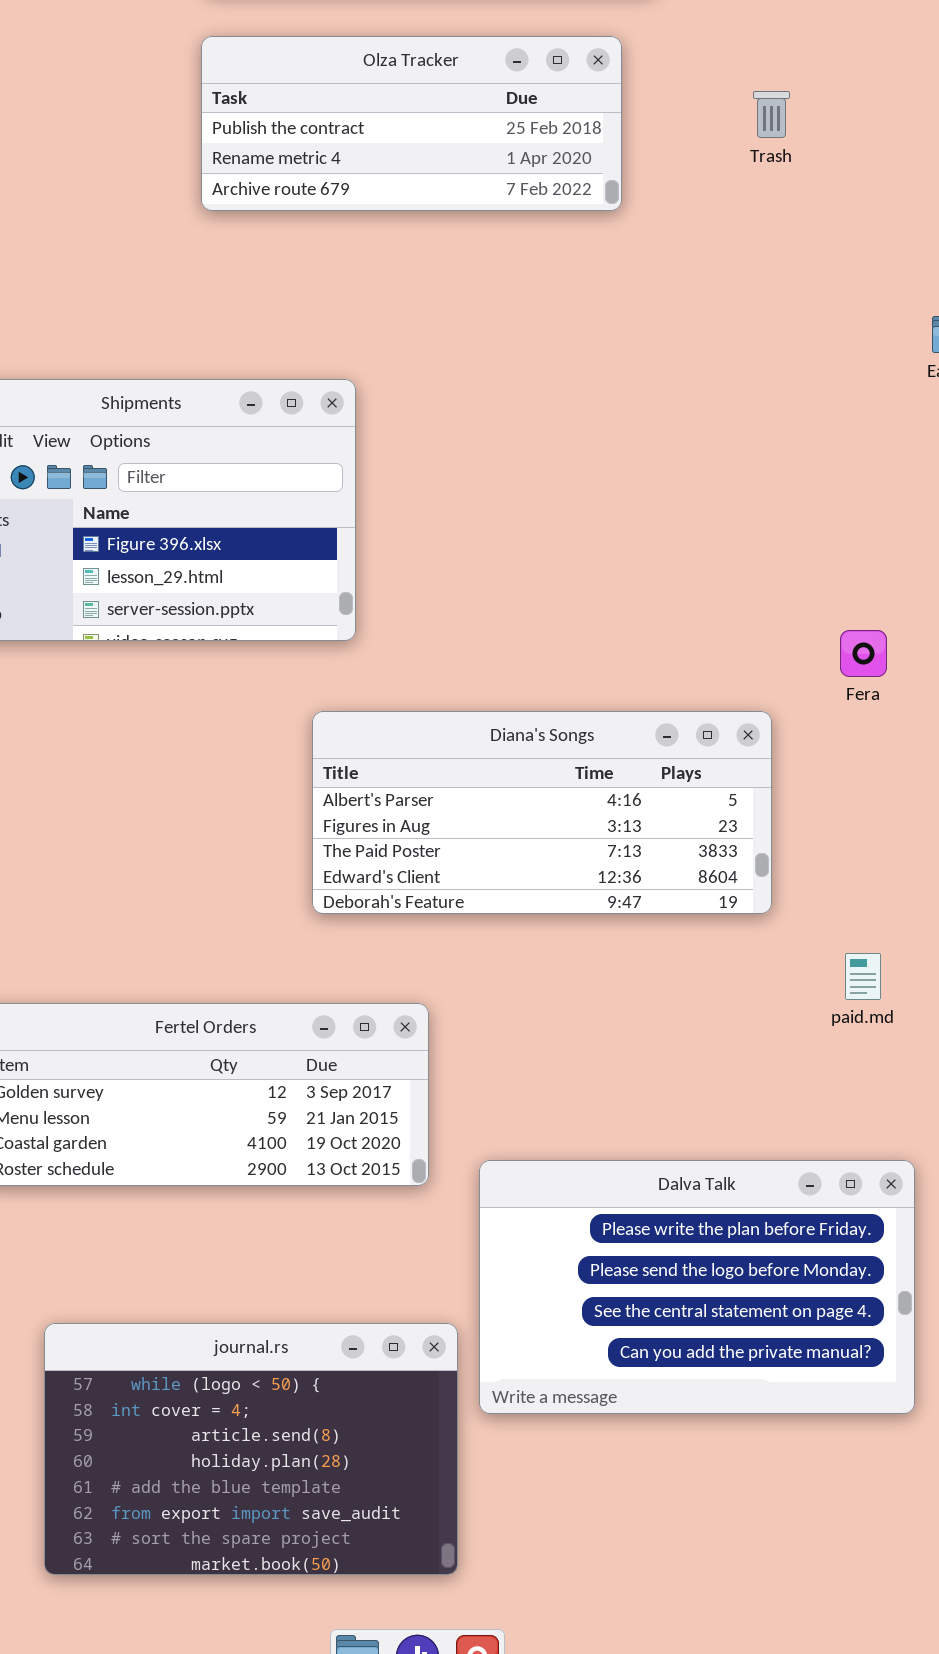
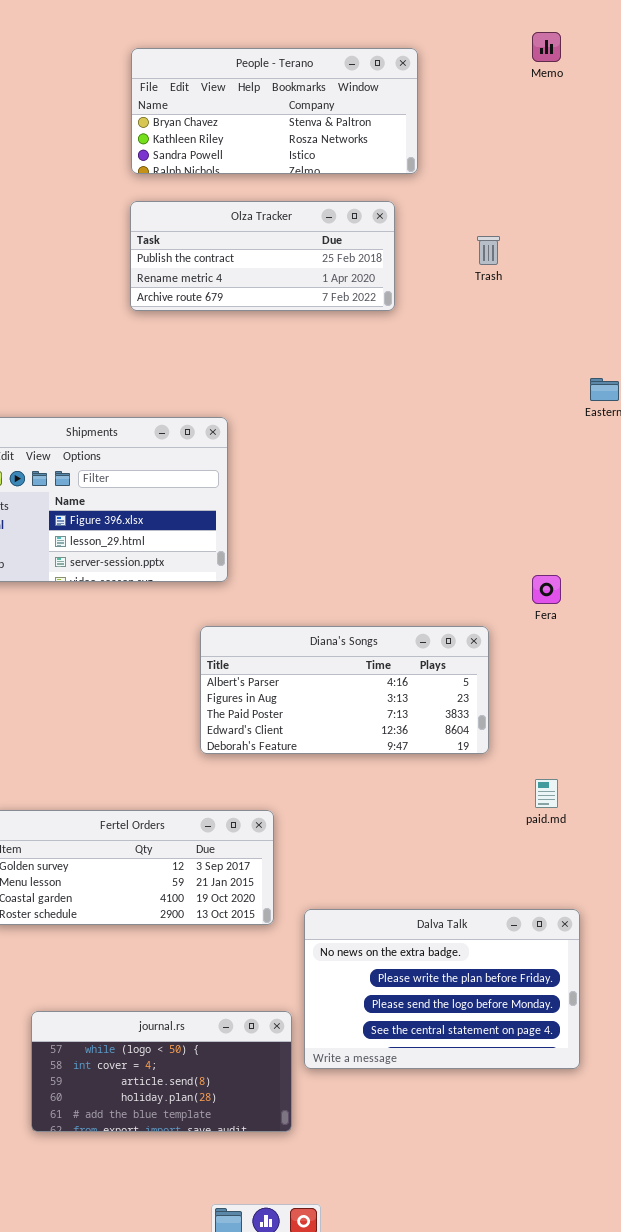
Dalva Talk: [479,1160,915,1414] -> [304,909,580,1069], scrolled up 1 row
journal.rs: [44,1323,458,1575] -> [31,1011,292,1132], resized

